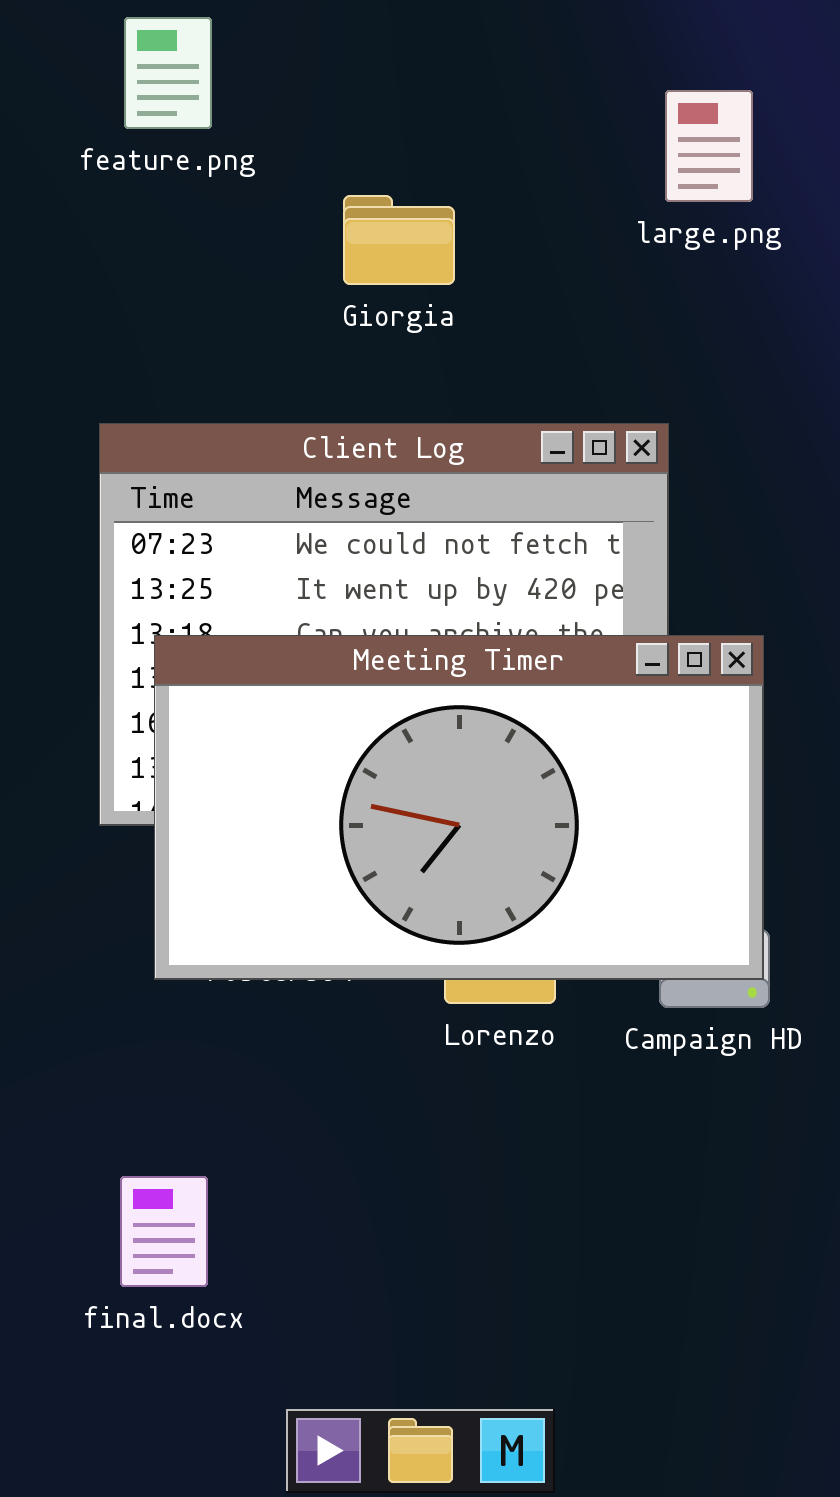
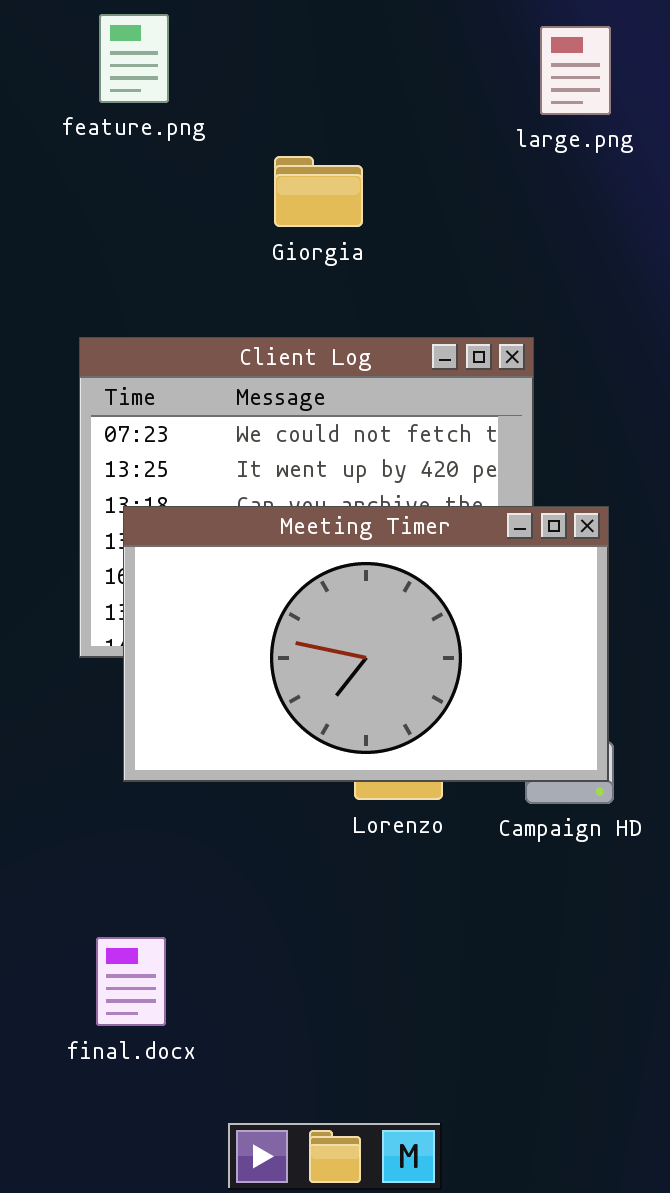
large.png: [665,90,753,202] -> [540,26,611,115], moved

